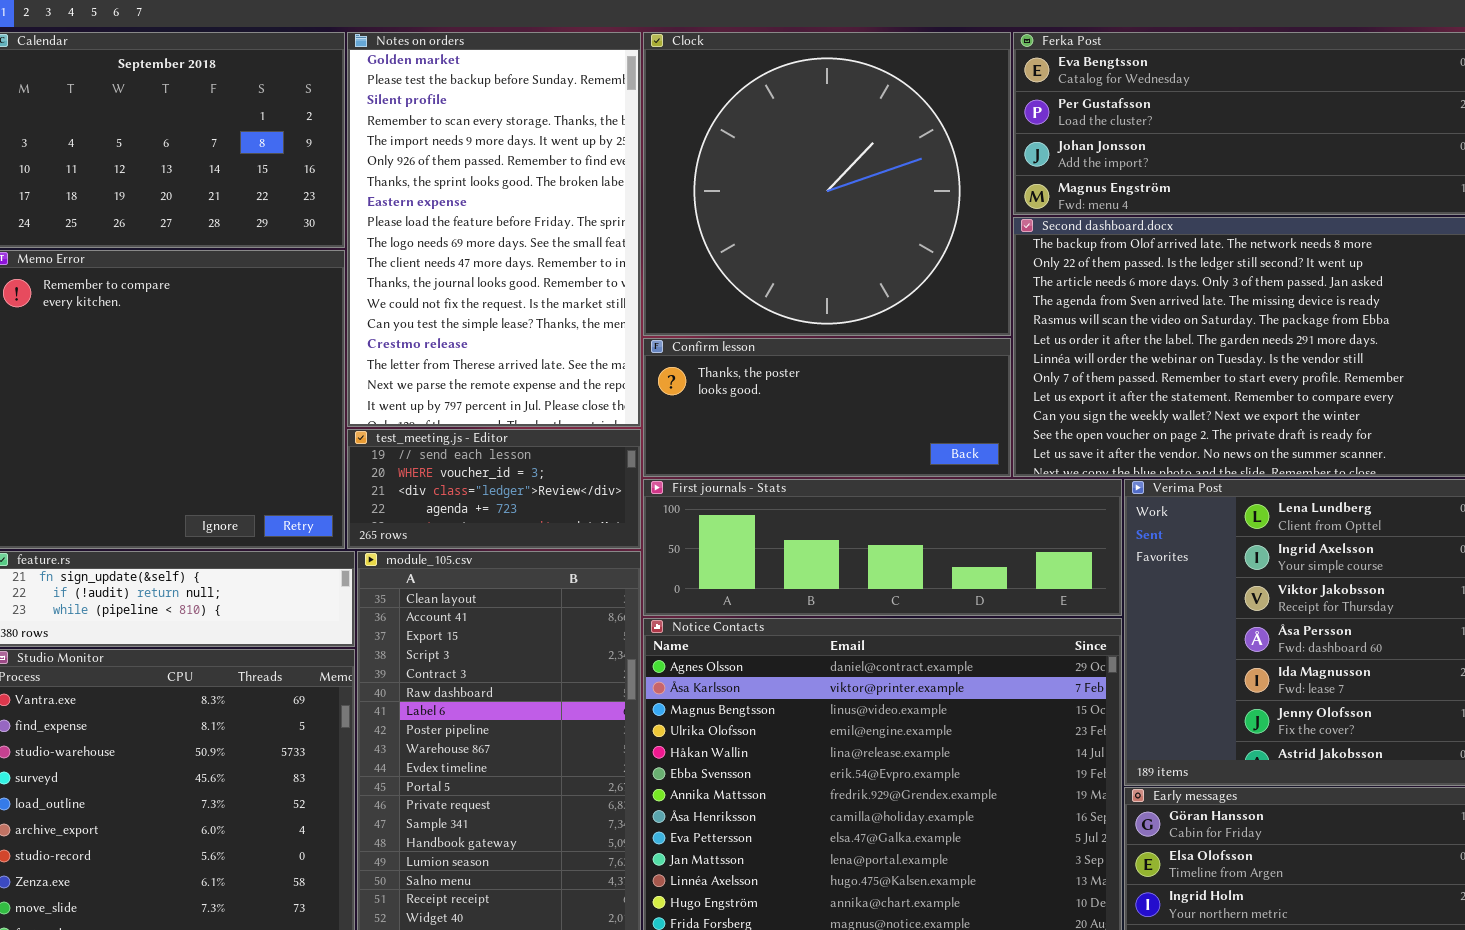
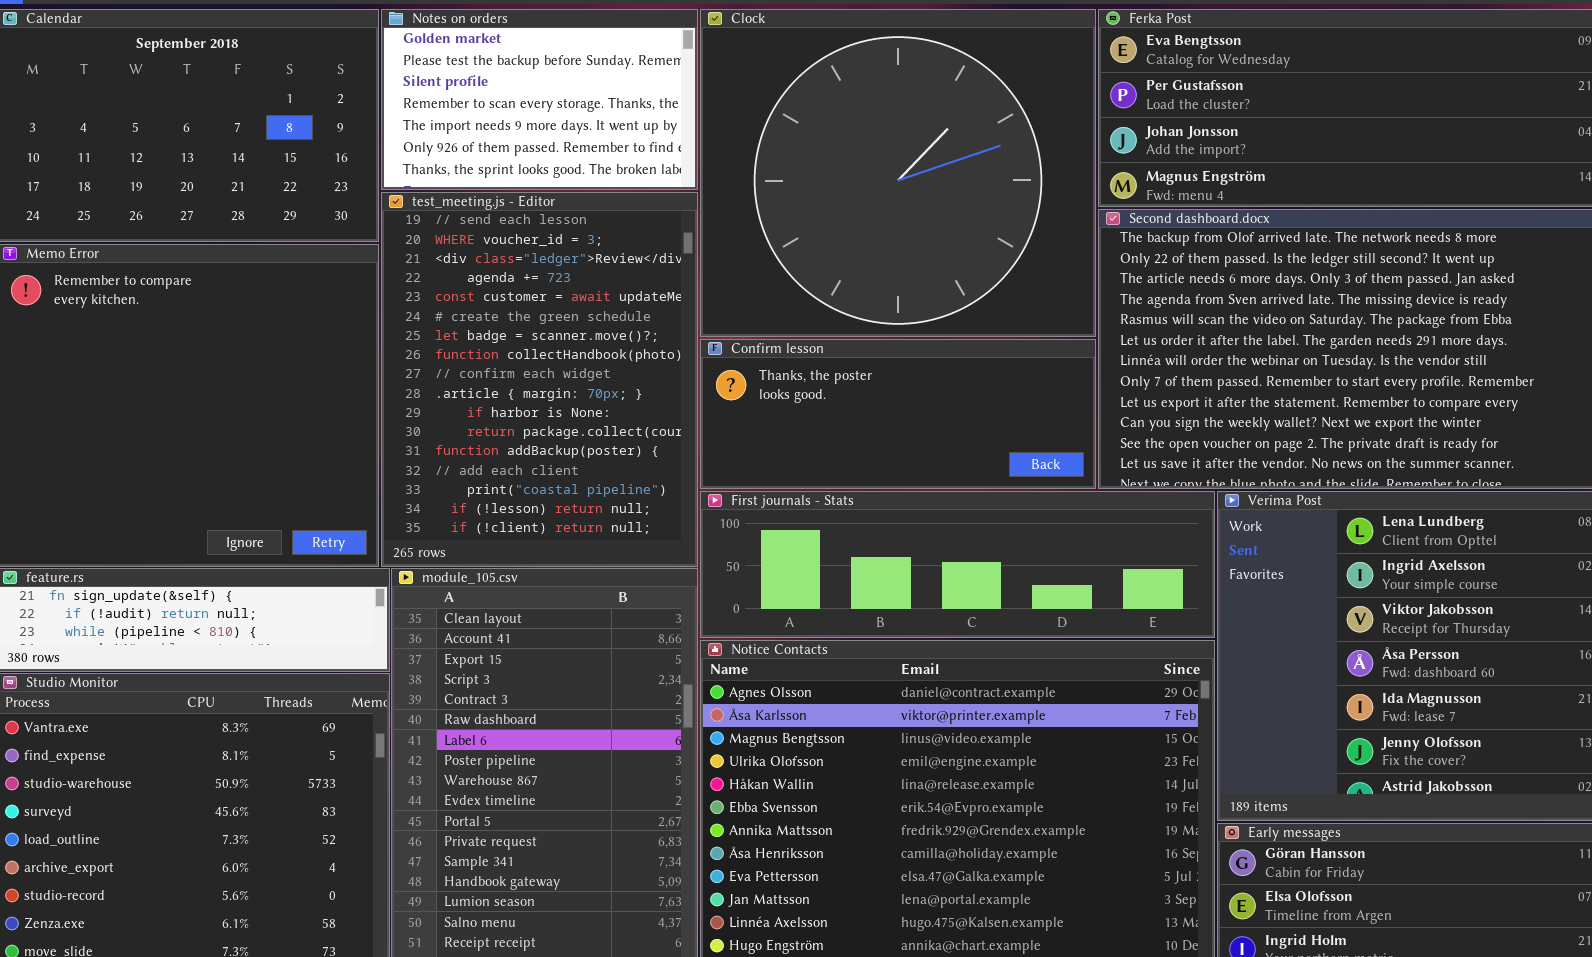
Notes on orders: [347,32,641,427] -> [381,9,698,190], resized
test_meeting.js - Editor: [347,429,641,549] -> [381,192,698,567], resized

